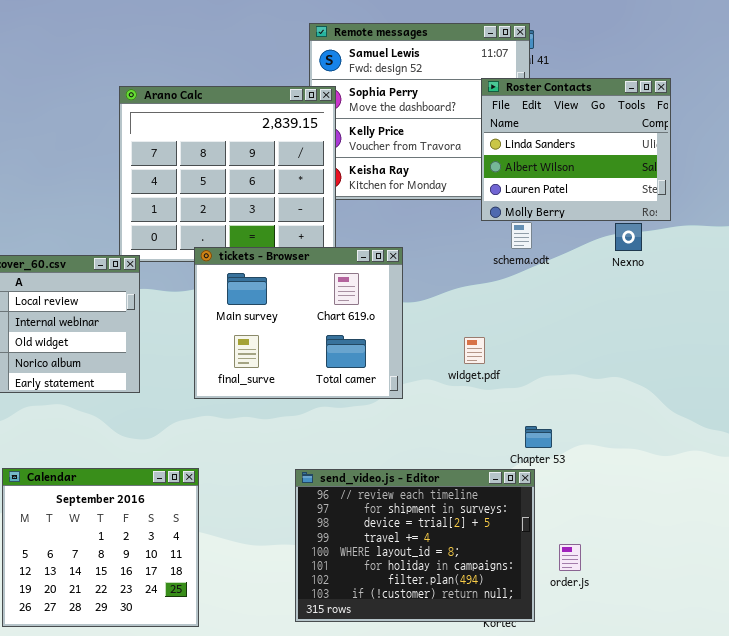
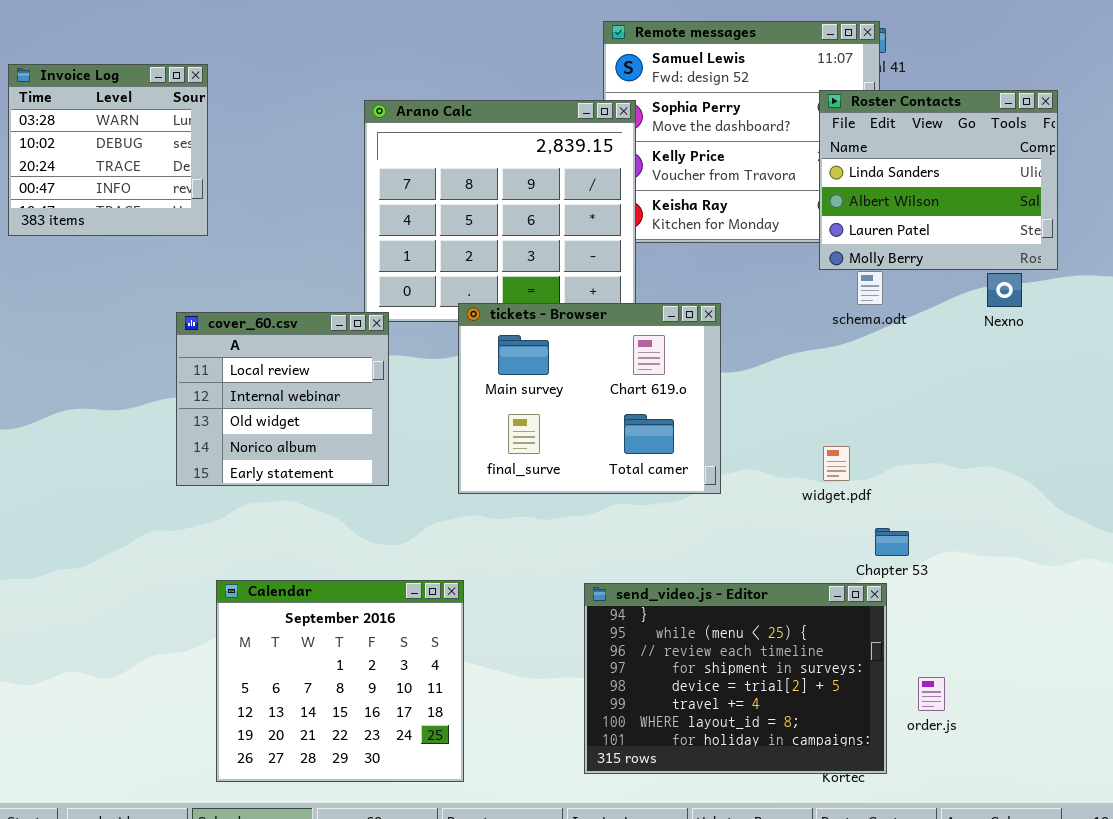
widget.pdf: [464,337,485,364] -> [823,446,850,481], moved
send_video.js - Editor: [295,469,535,622] -> [584,583,887,774], scrolled up 2 rows

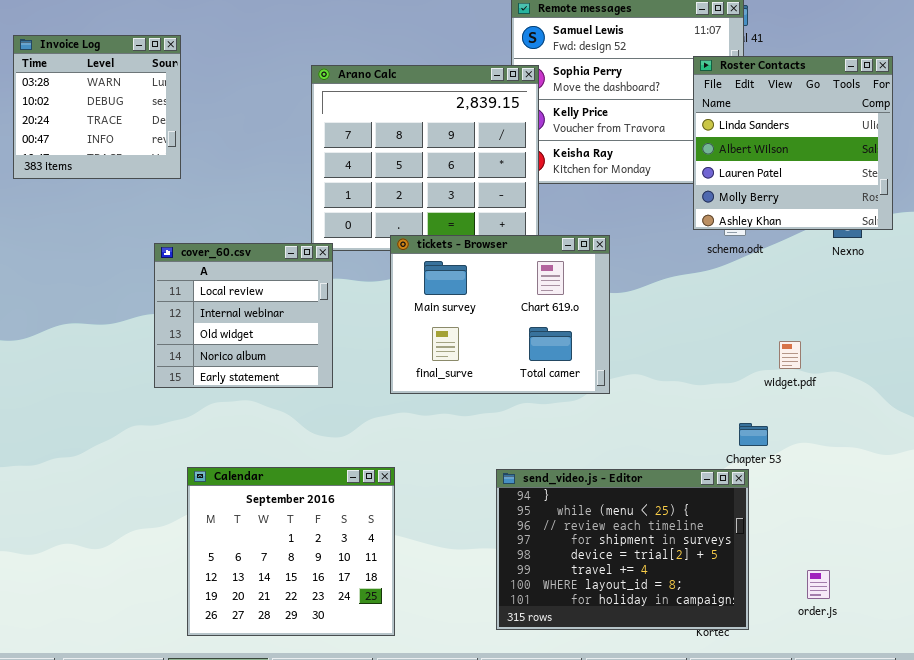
Roster Contacts: [819,90,1058,270] -> [693,56,893,230], resized
widget.pdf: [823,446,850,481] -> [779,341,801,369], moved
order.js: [918,677,945,711] -> [807,570,830,599], moved

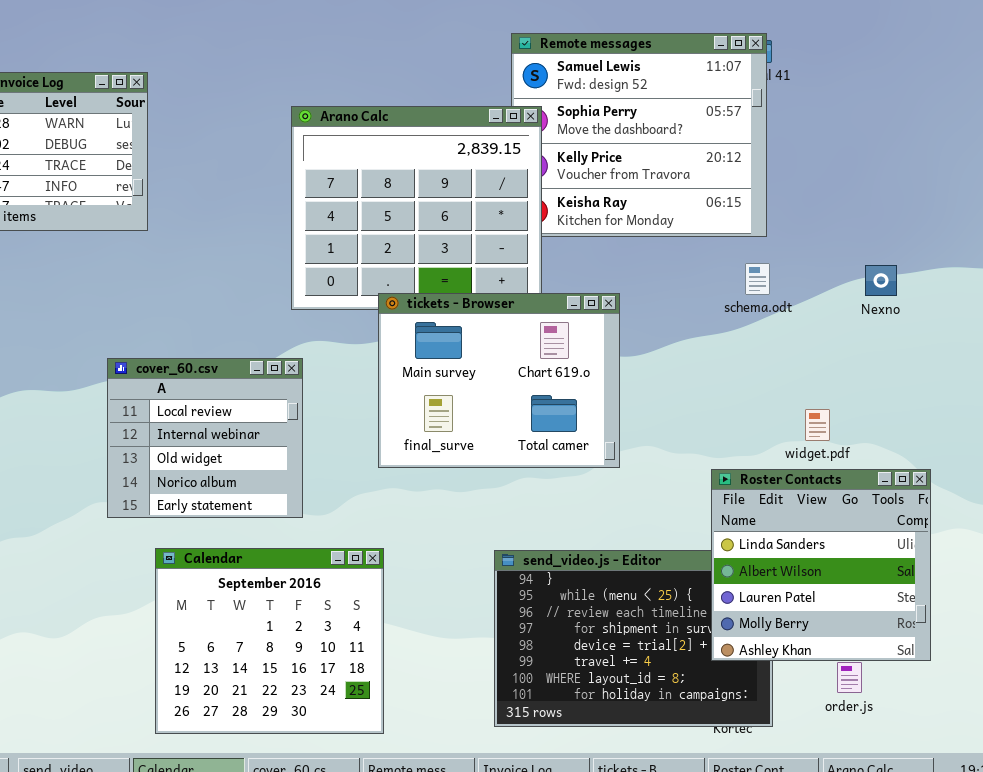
Roster Contacts: [693,56,893,230] -> [711,469,931,661], moved
cover_60.csv: [154,243,333,388] -> [107,358,303,518], moved

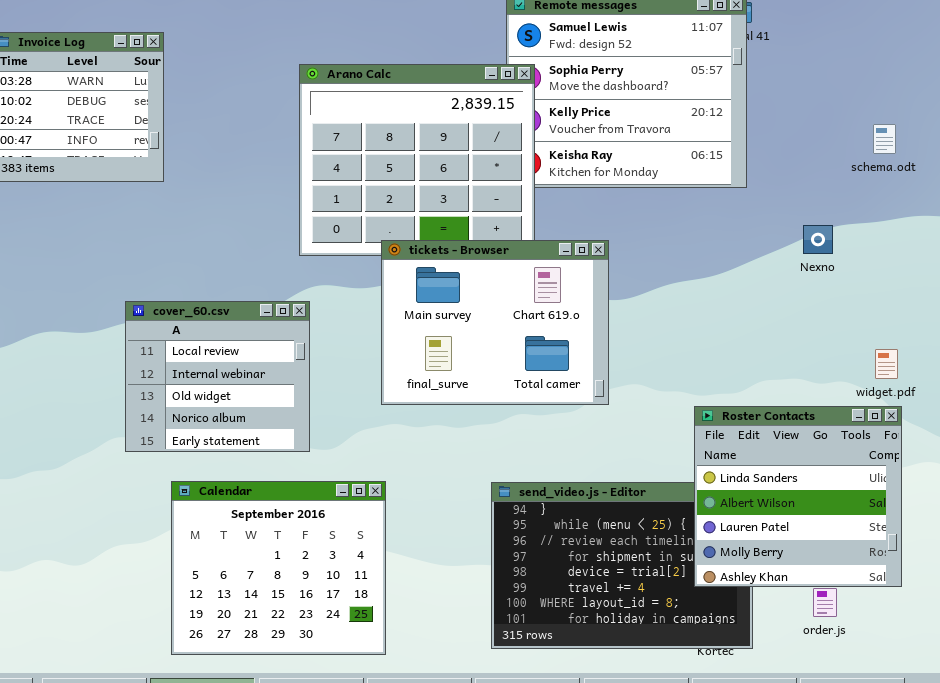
schema.odt: [745,263,770,295] -> [873,124,896,154], moved
Nexno: [865,265,897,296] -> [803,225,833,254], moved
widget.pdf: [805,409,830,441] -> [875,349,898,379], moved

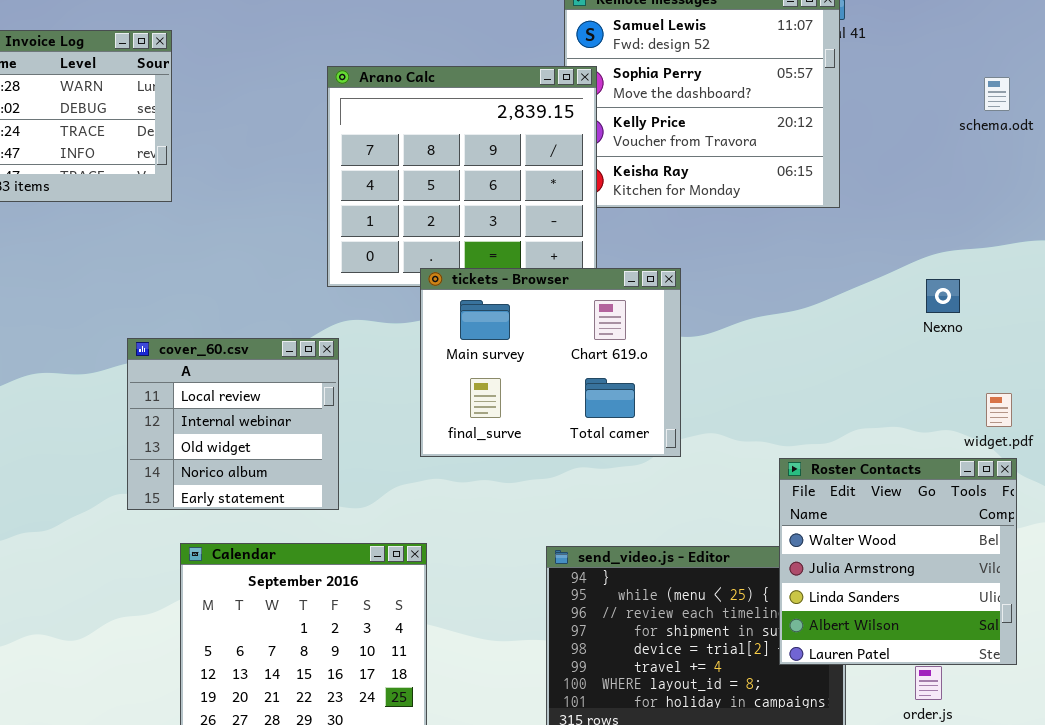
schema.odt: [873,124,896,154] -> [984,77,1010,111], moved
Nexno: [803,225,833,254] -> [926,279,960,313], moved
Roster Contacts: [694,406,902,587] -> [779,458,1017,665], scrolled up 2 rows

